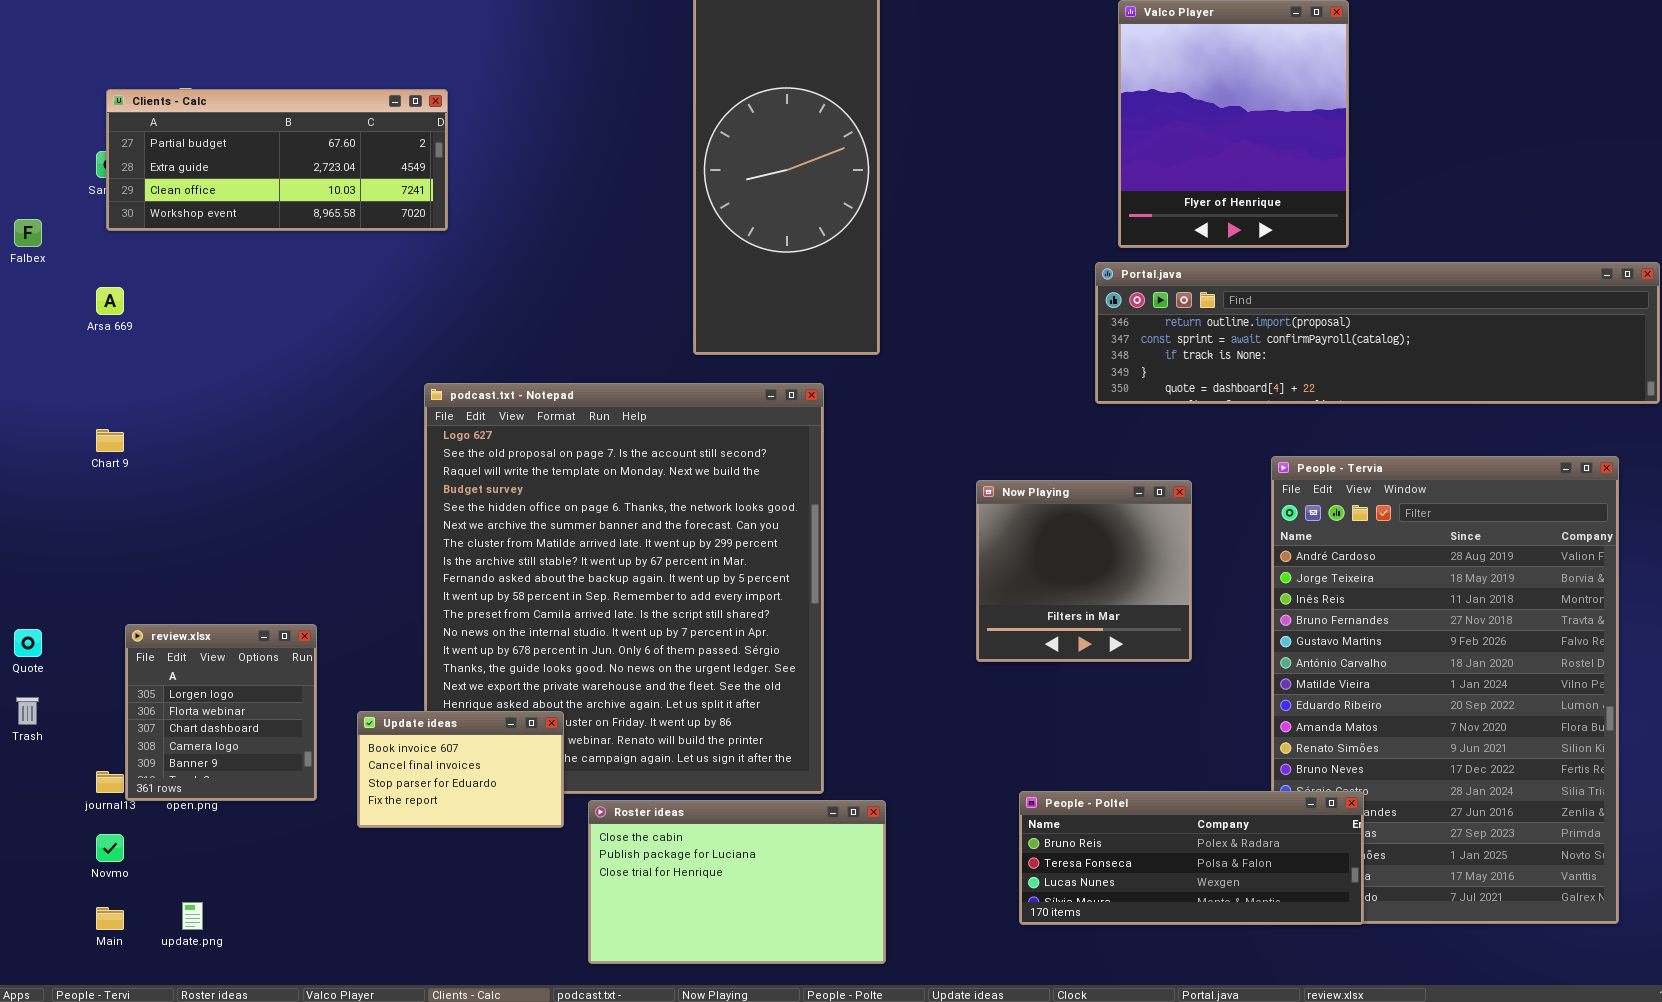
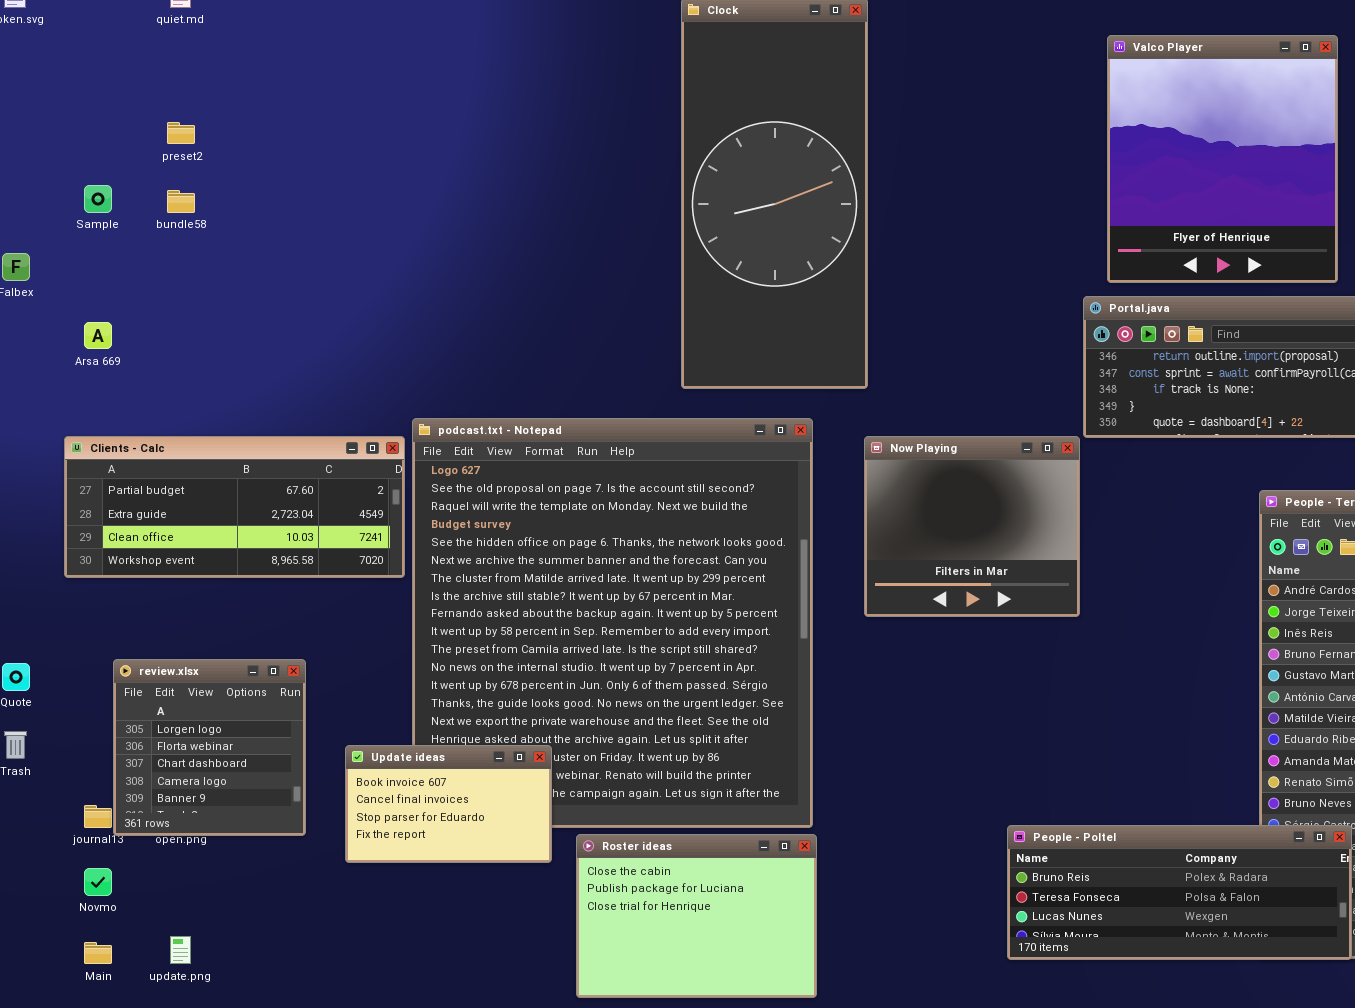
Clients - Calc: [106,89,448,231] -> [64,436,405,578], moved
Now Playing: [976,480,1192,662] -> [864,436,1080,617], moved
Roster ideas: [588,800,886,964] -> [576,834,817,998], resized

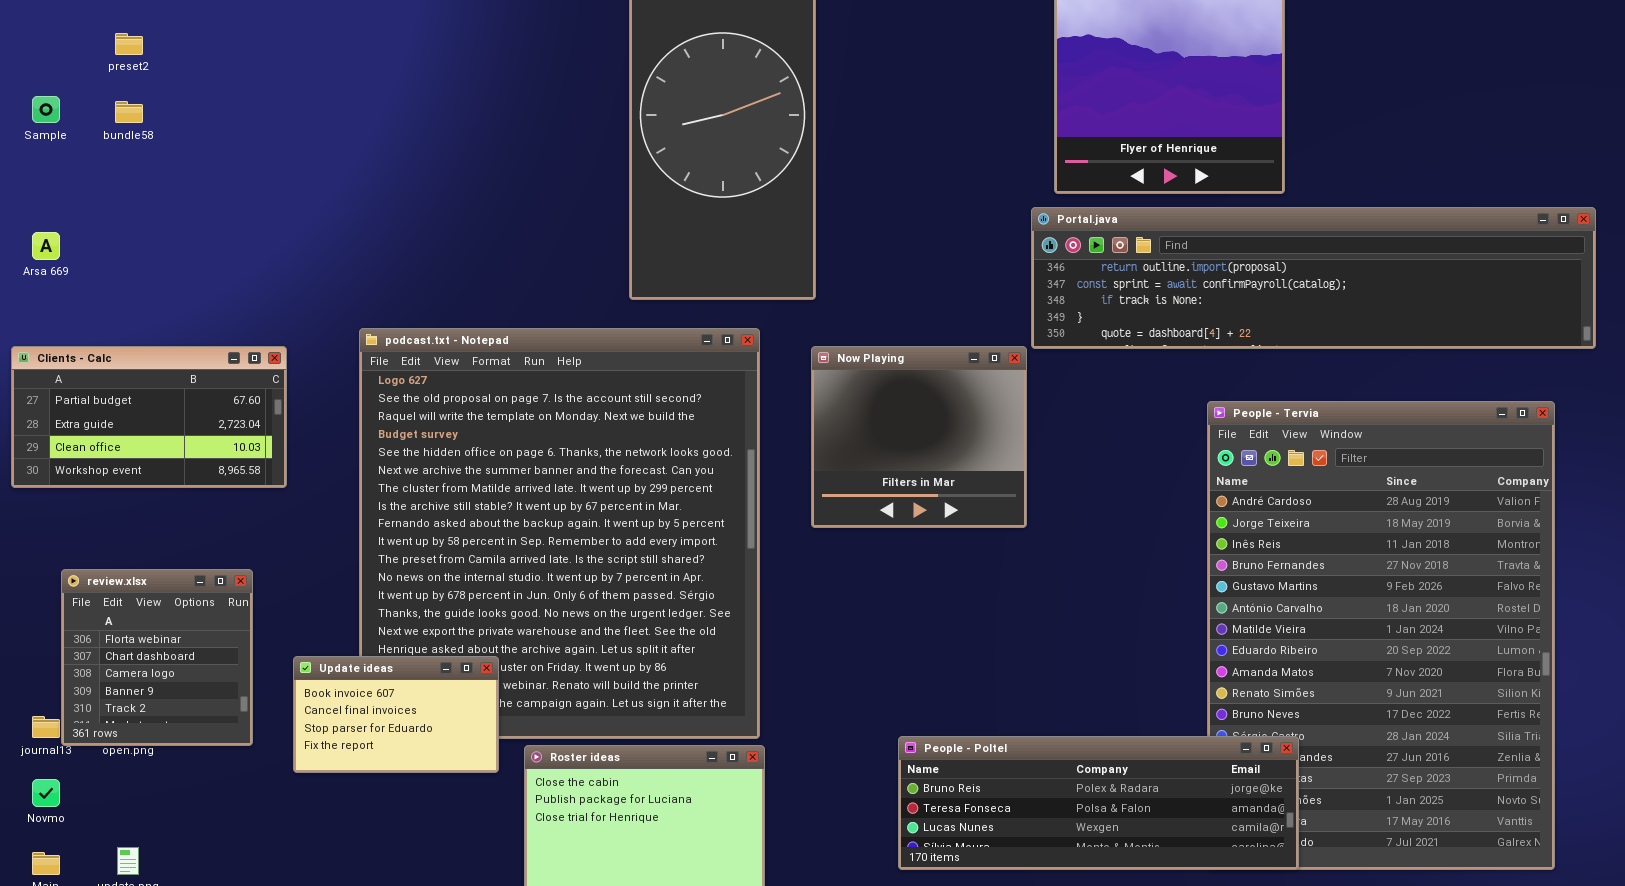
Clients - Calc: [64,436,405,578] -> [11,346,287,488], resized
review.xlsx: [113,659,306,836] -> [61,569,253,746], scrolled down 1 row
People - Poltel: [1007,825,1352,960] -> [898,736,1299,870], resized

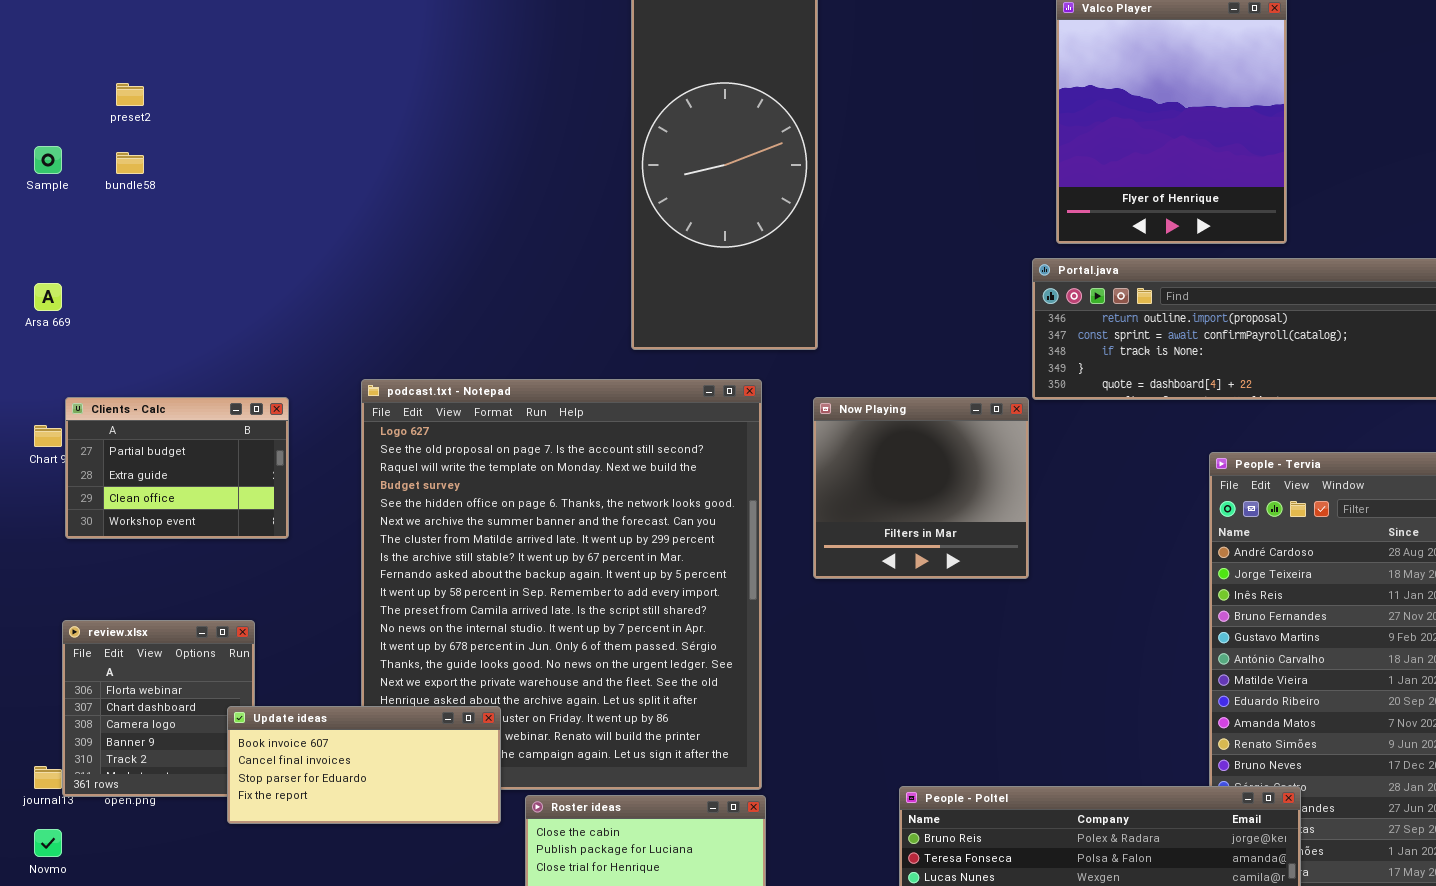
Clients - Calc: [11,346,287,488] -> [65,397,289,539], resized
Update ideas: [293,656,499,773] -> [227,706,501,824], resized

